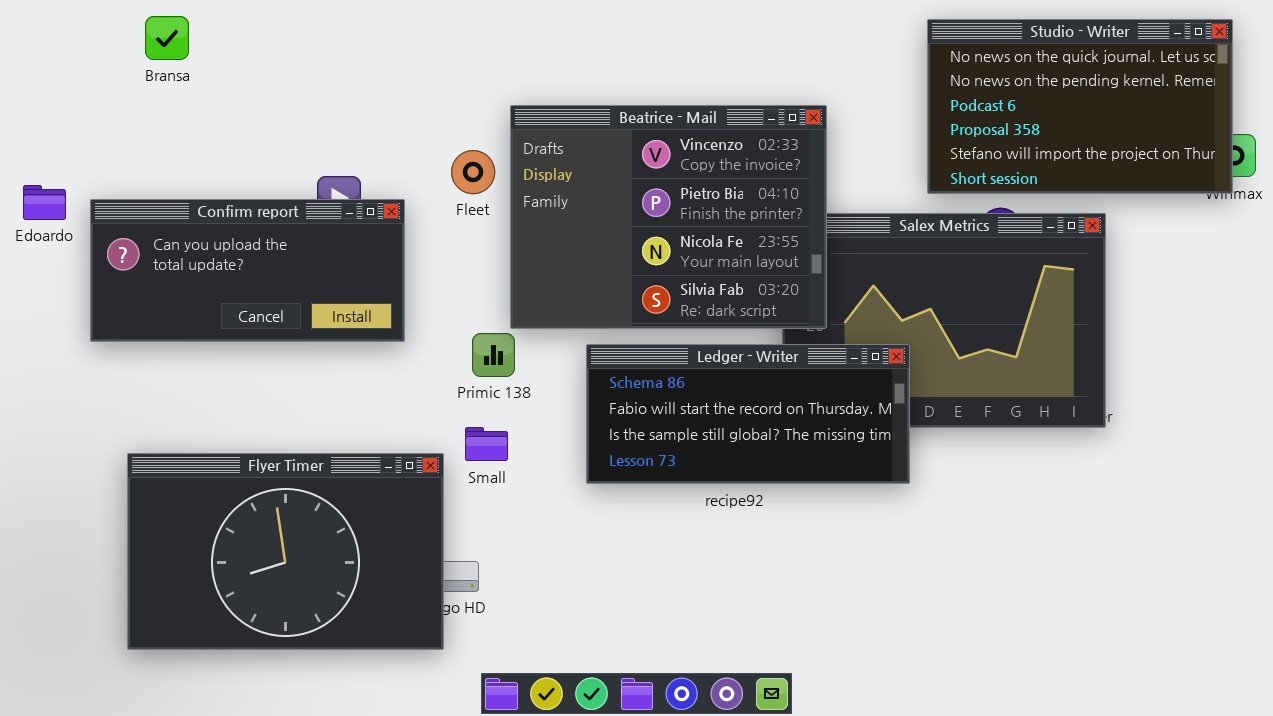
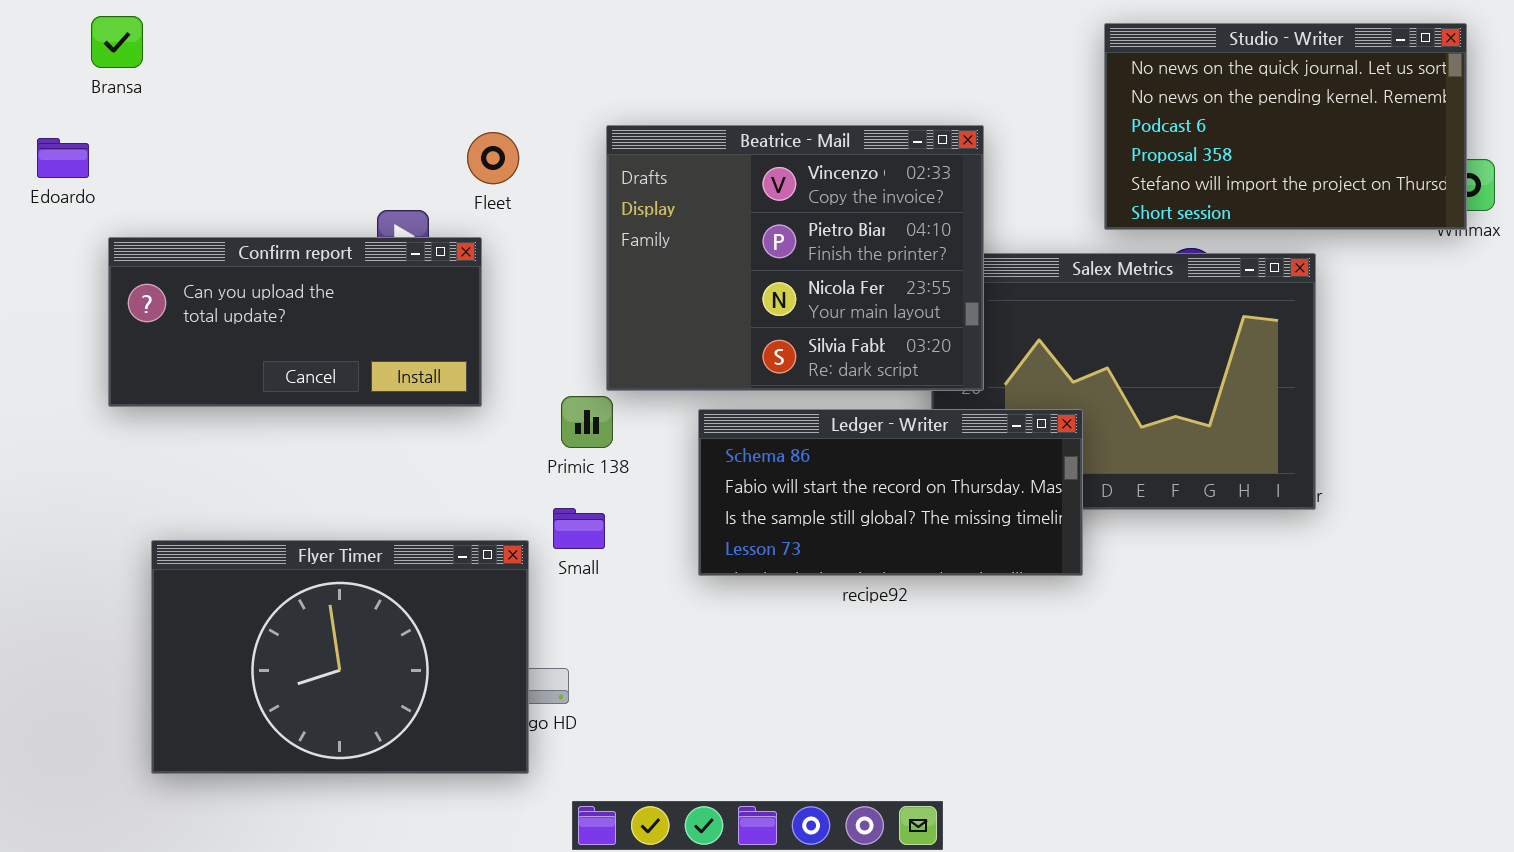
Bransa: [145,16,189,60] -> [91,16,143,68], moved
Fleet: [451,150,495,194] -> [467,132,519,184], moved
Edoardo: [23,185,66,220] -> [37,138,89,178], moved

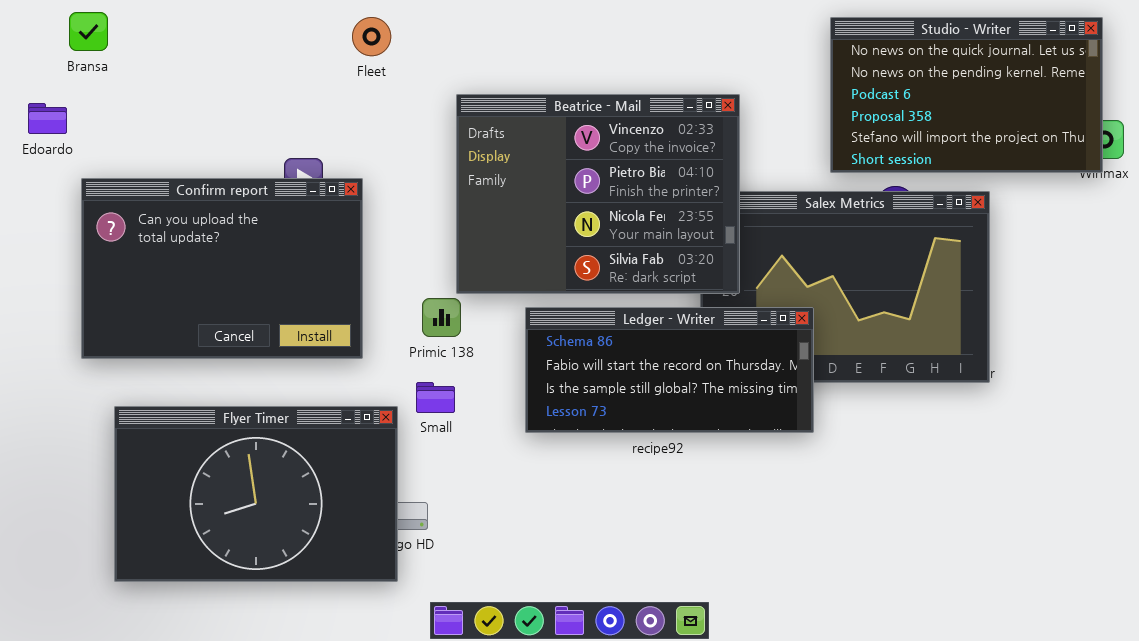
Fleet: [467,132,519,184] -> [352,17,391,56], moved
Confirm report: [108,237,482,407] -> [81,178,363,359], resized

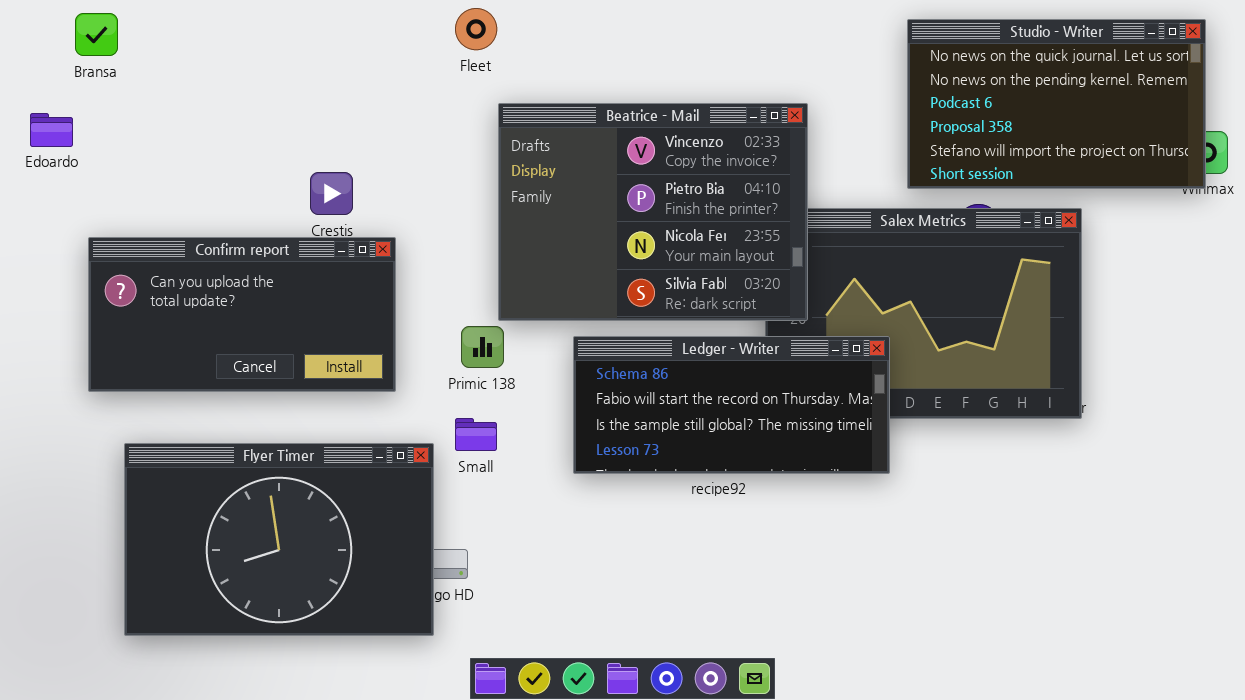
Fleet: [352,17,391,56] -> [455,8,497,50], moved
Confirm report: [81,178,363,359] -> [88,237,396,392], resized

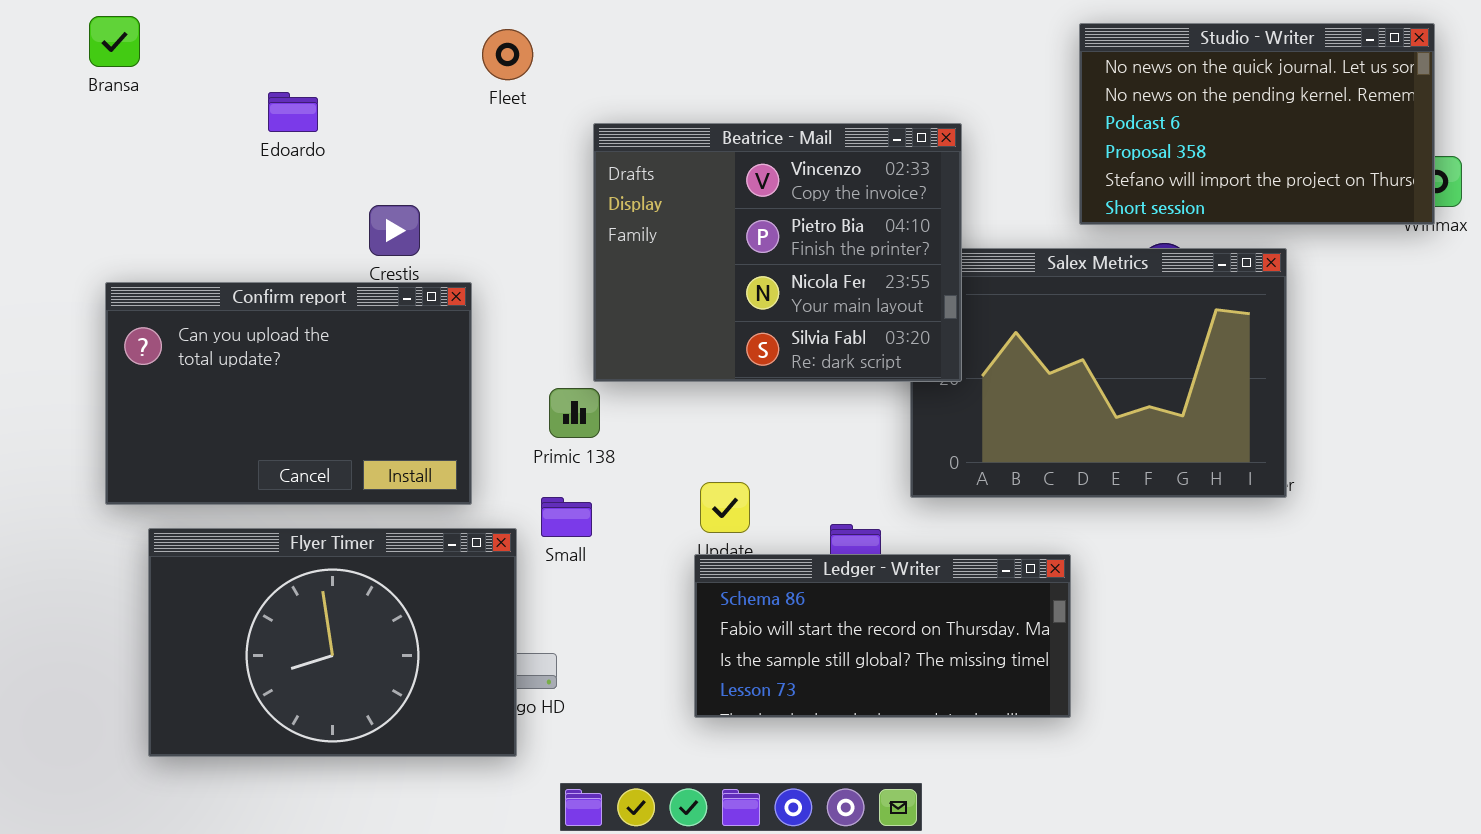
Fleet: [455,8,497,50] -> [482,29,533,80], moved
Edoardo: [30,113,73,147] -> [268,92,318,132], moved
Confirm report: [88,237,396,392] -> [105,282,472,505], resized
Ledger - Writer: [573,336,890,474] -> [694,554,1071,718], moved

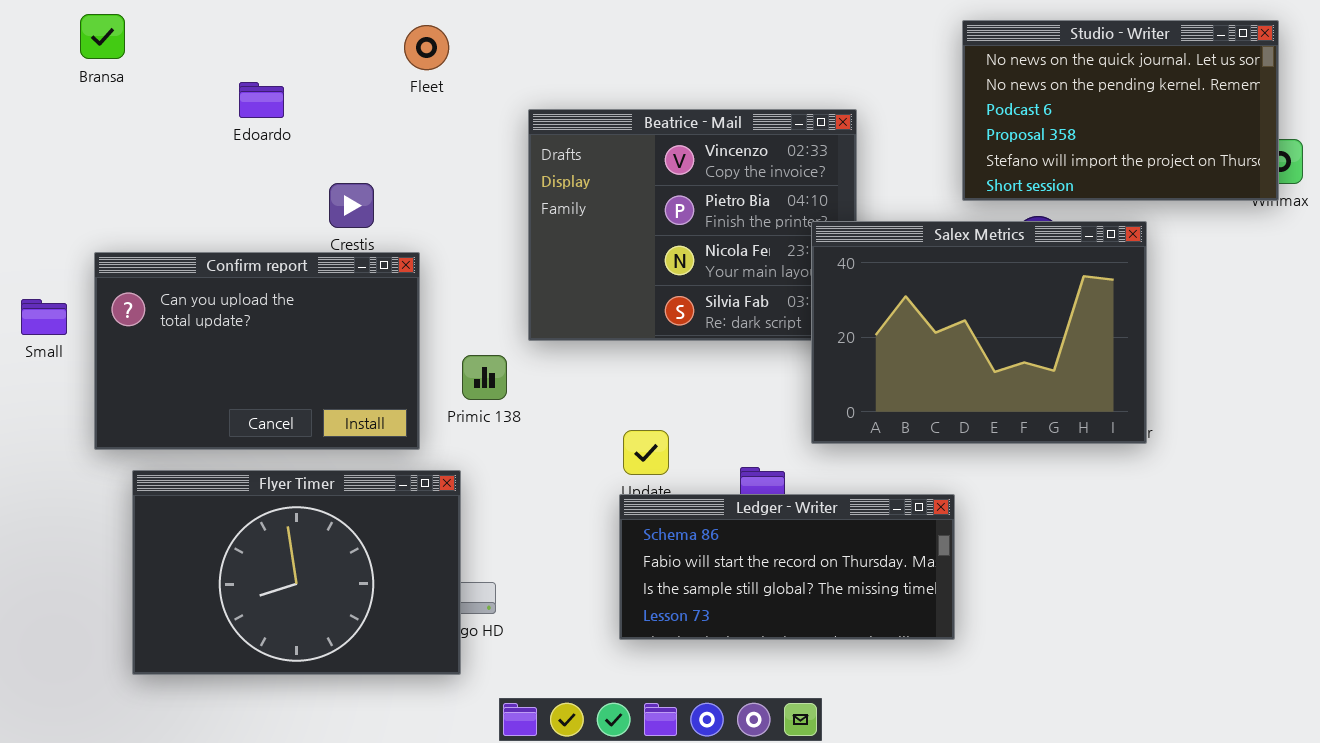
Fleet: [482,29,533,80] -> [404,25,449,70], moved
Salex Metrics: [910,248,1287,498] -> [811,221,1147,444], raised
Primic 138: [549,388,600,438] -> [462,355,507,400], moved
Small: [541,497,592,537] -> [21,299,67,335], moved

